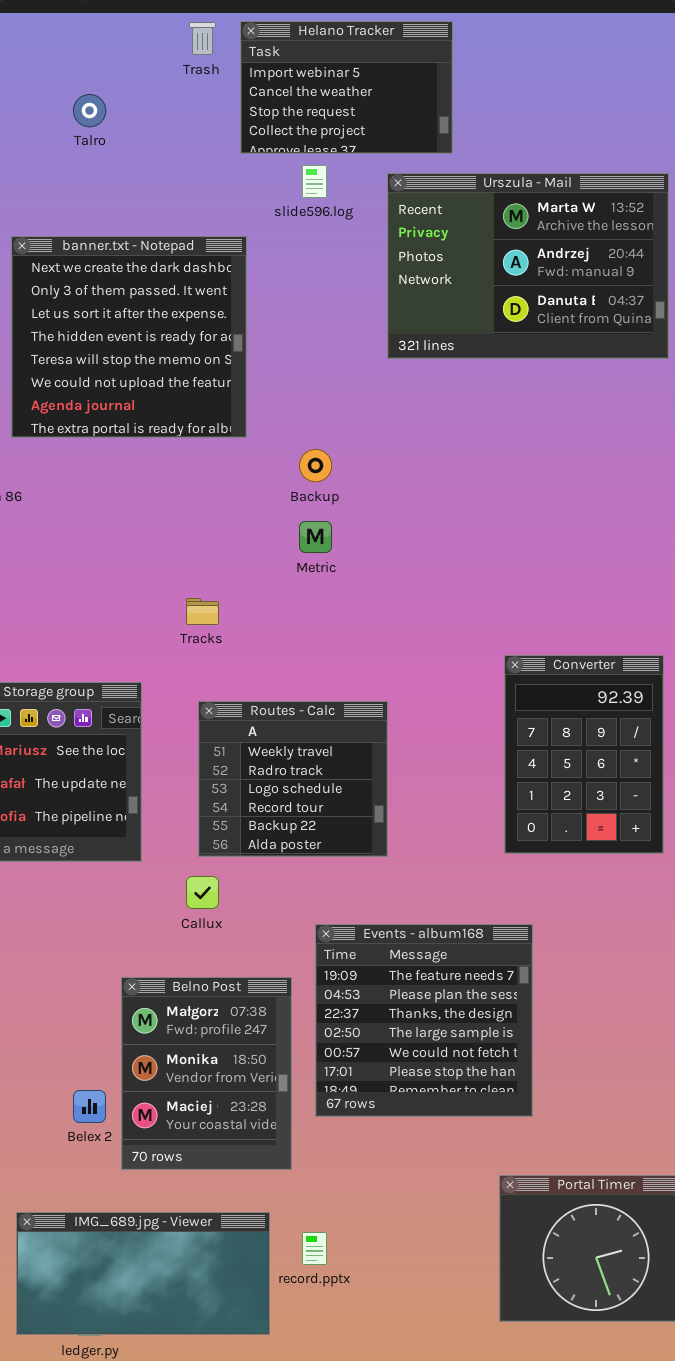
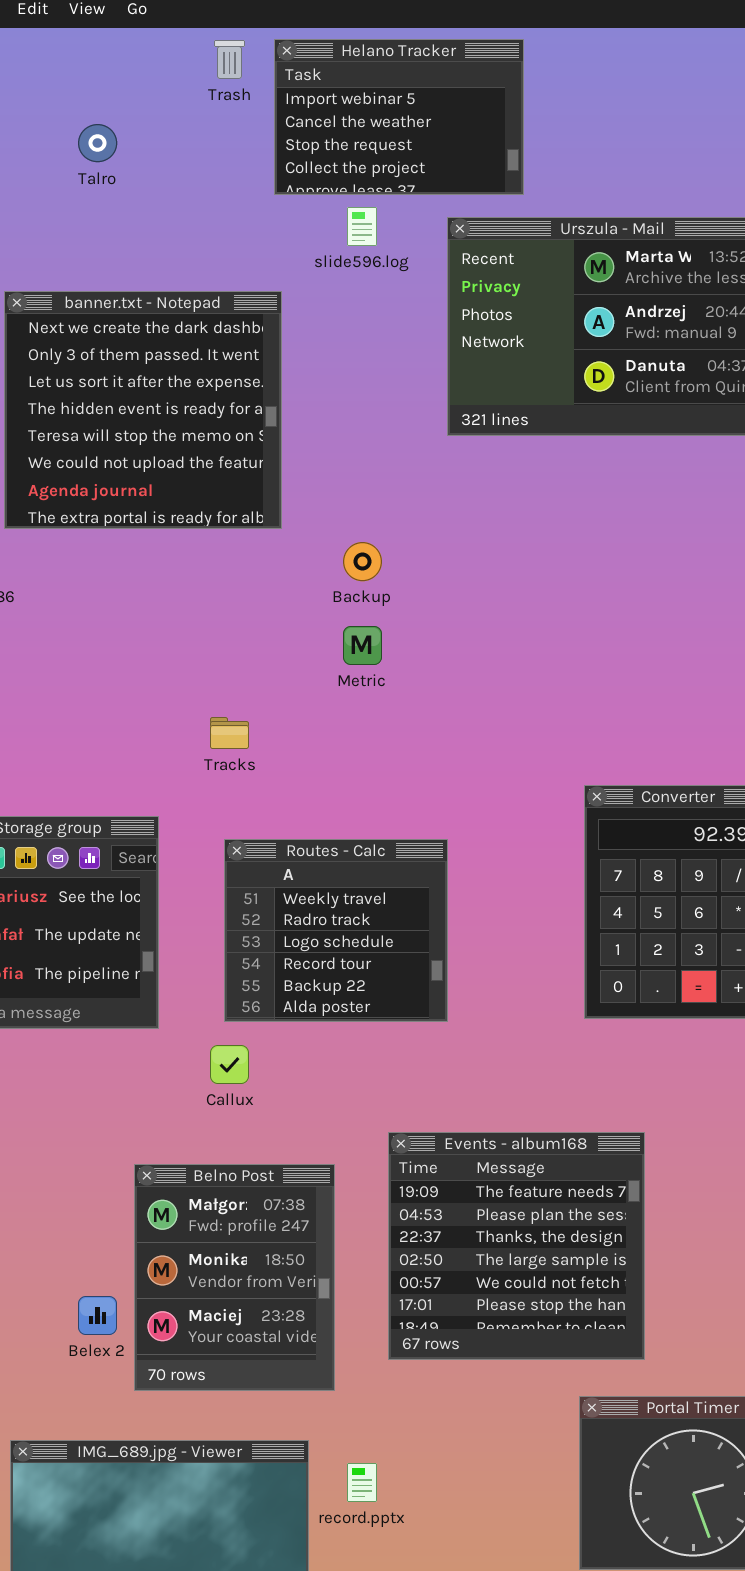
Events - album168: [315,924,533,1117] -> [388,1132,645,1360], moved

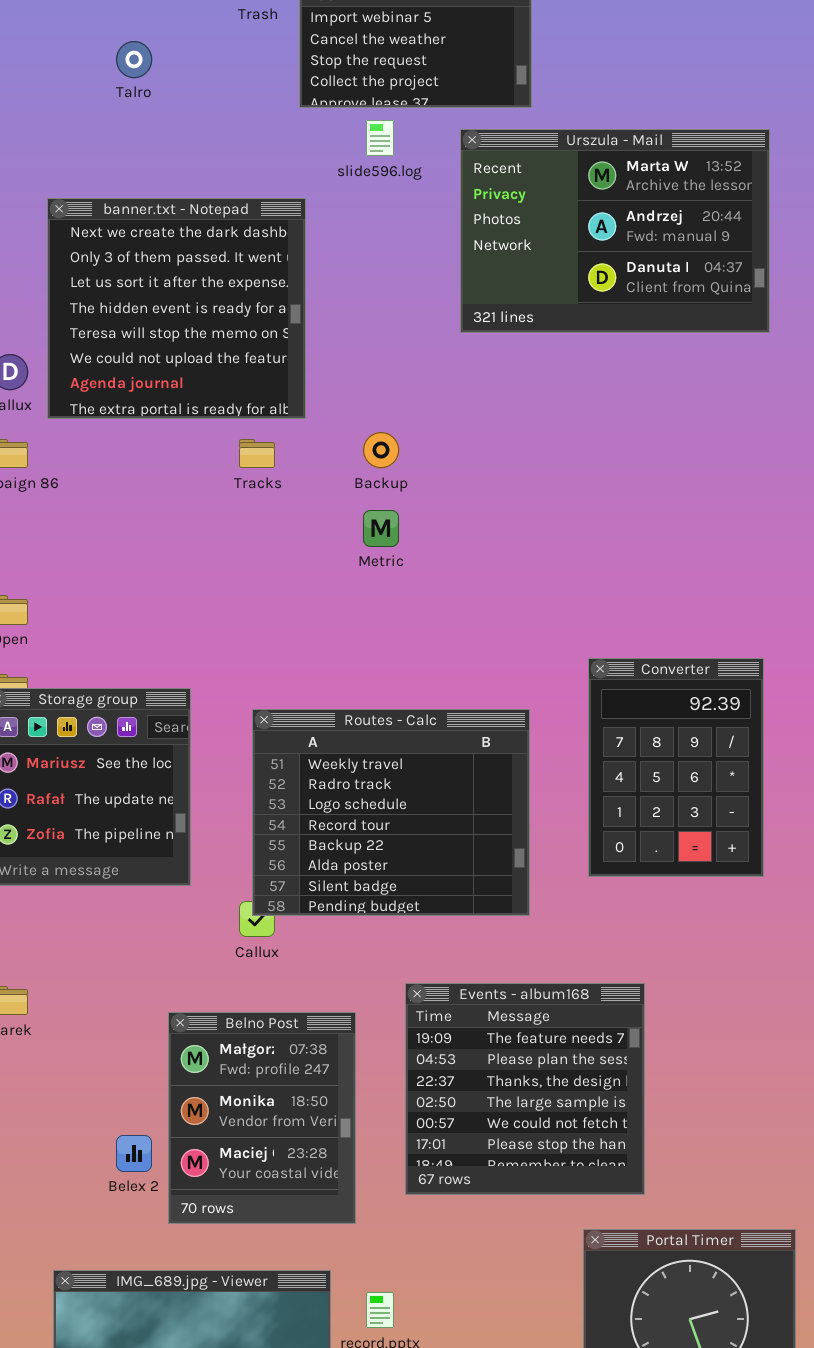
Tracks: [210,717,249,749] -> [239,439,275,468], moved
Routes - Calc: [224,839,448,1022] -> [252,709,530,916], resized

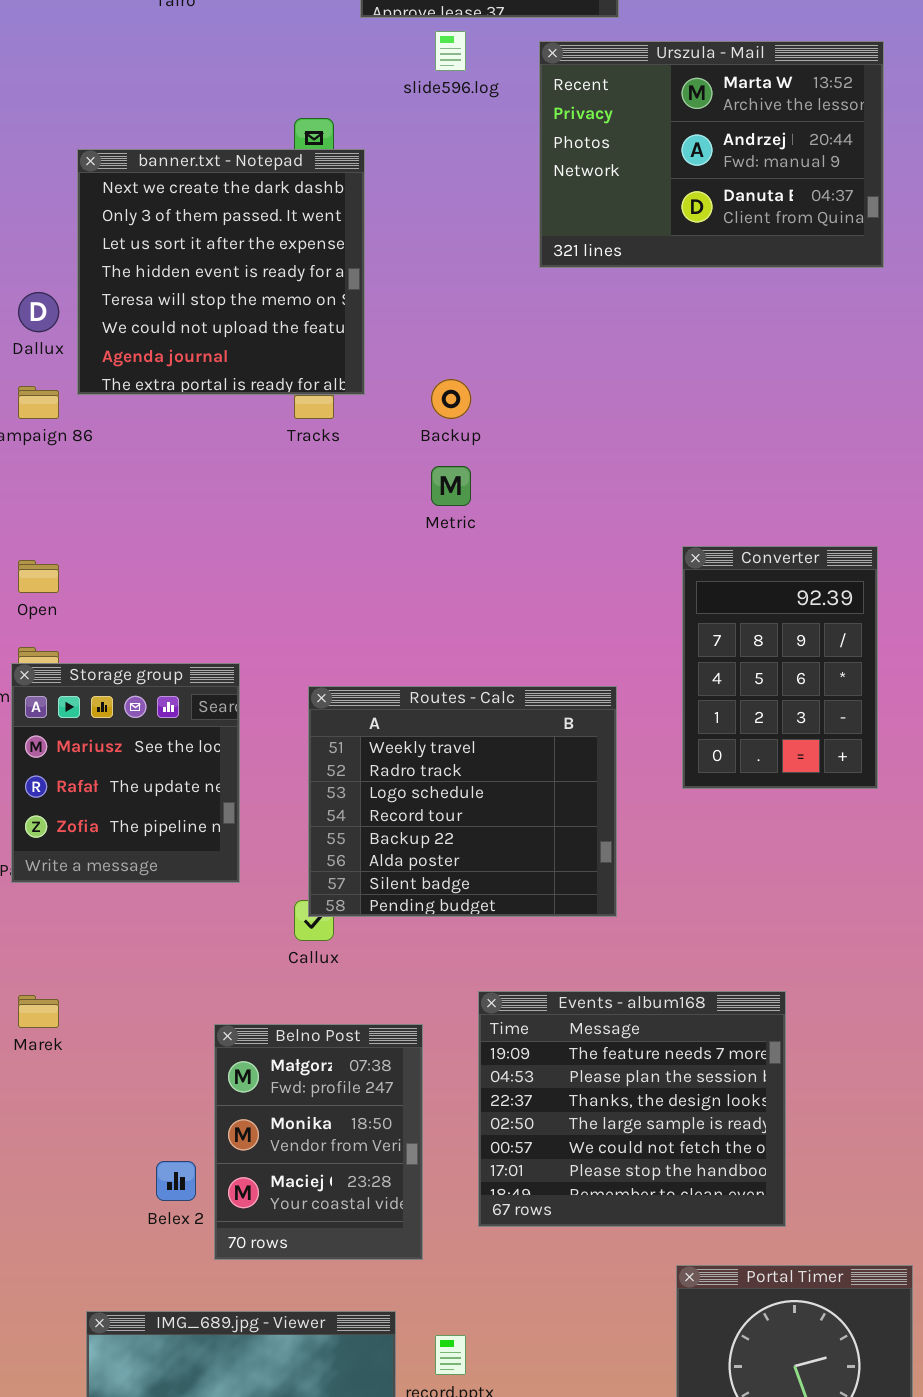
banner.txt - Notepad: [47,198,306,419] -> [77,149,365,395], moved
Converter: [588,658,764,877] -> [682,546,878,789], moved
Events - album168: [405,983,645,1195] -> [478,991,786,1227], resized

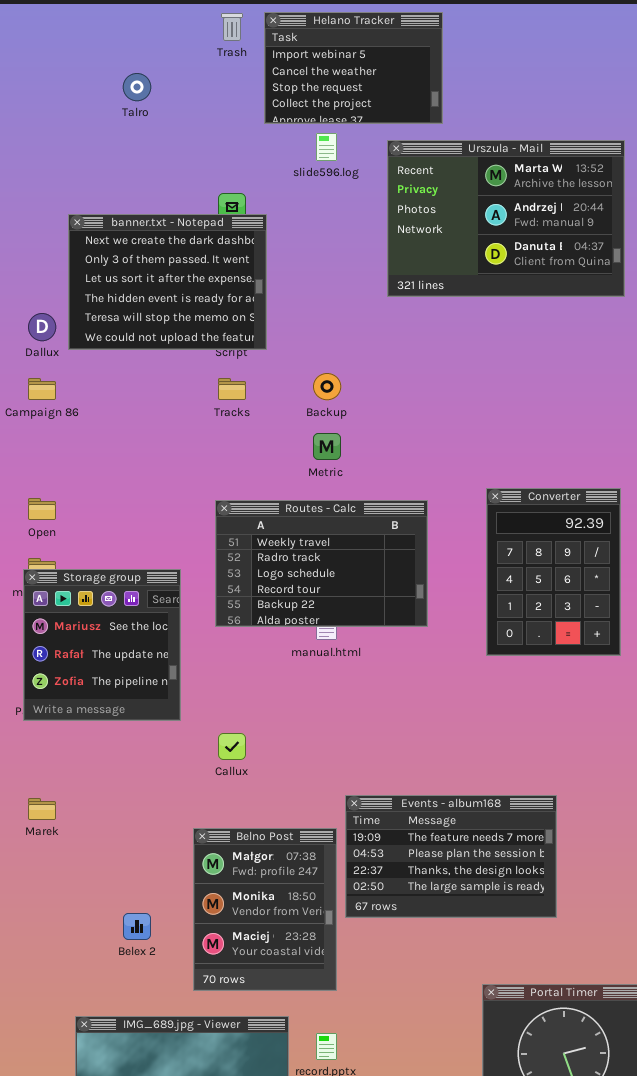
banner.txt - Notepad: [77,149,365,395] -> [68,214,267,350], resized
Routes - Calc: [308,686,617,917] -> [215,500,428,627], moved, resized
Events - album168: [478,991,786,1227] -> [345,795,557,918], resized
Belno Post: [214,1024,423,1260] -> [193,828,337,991], moved

